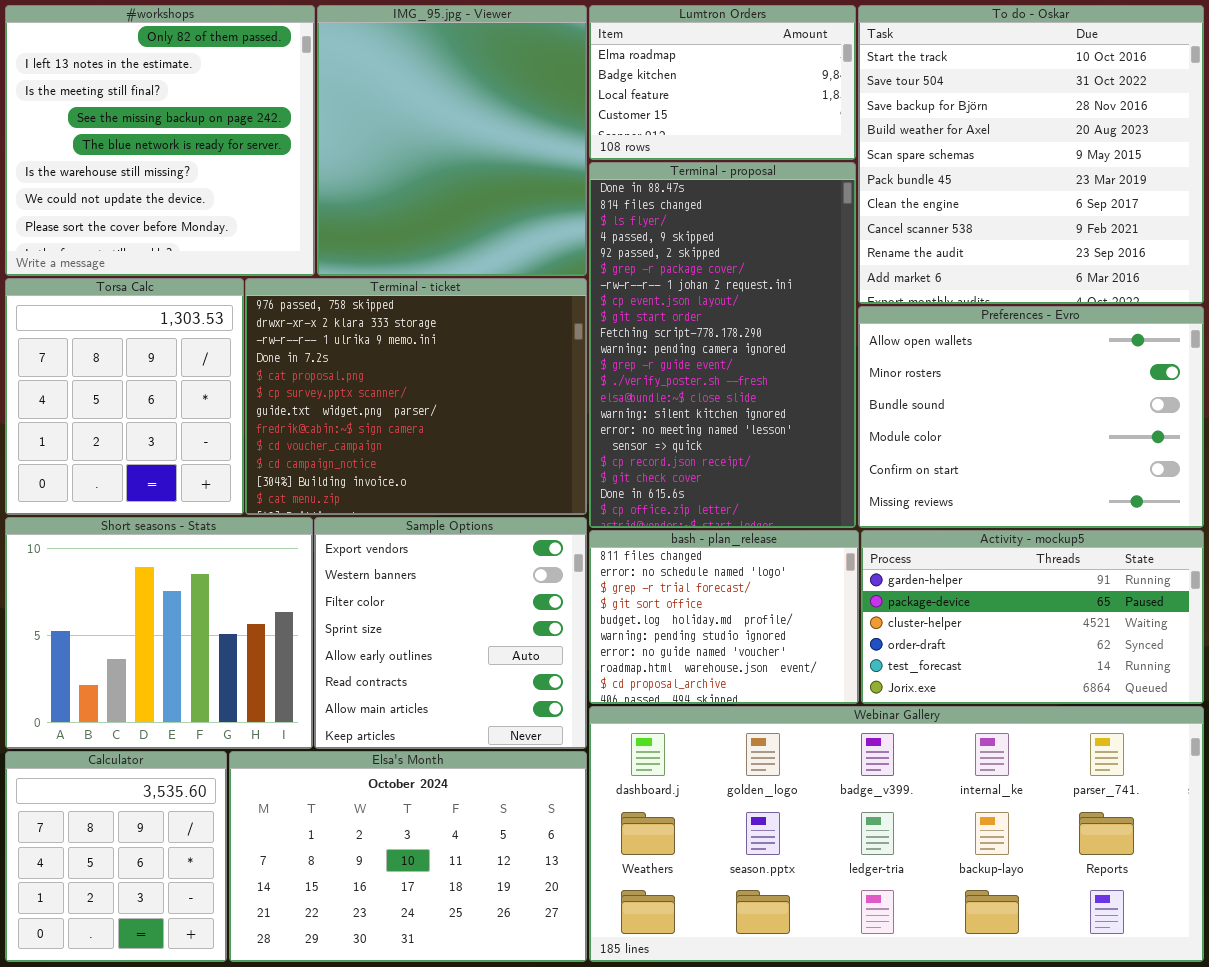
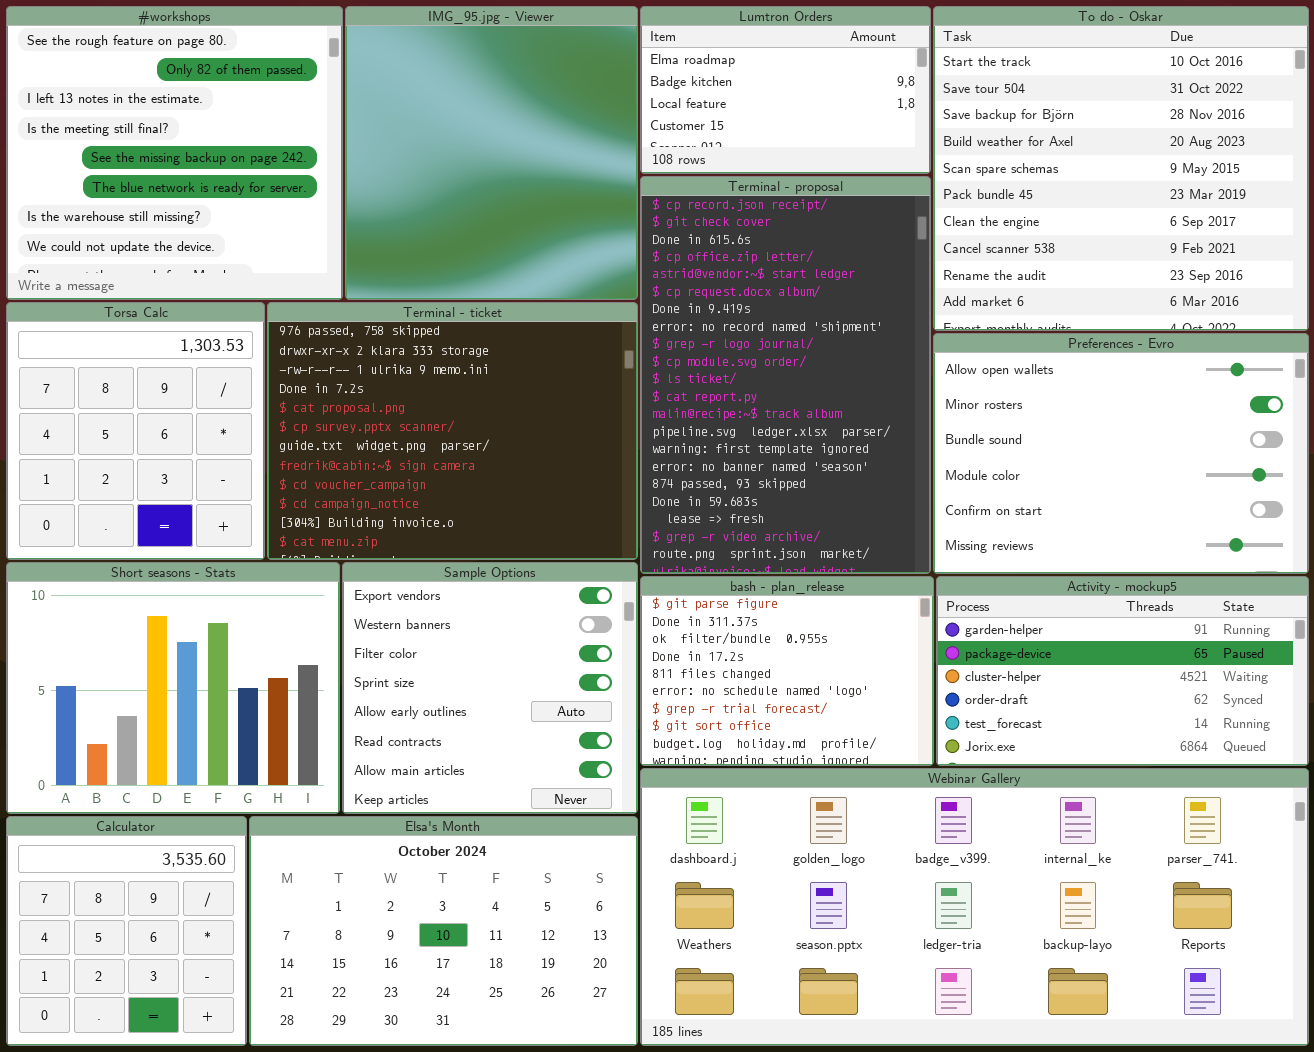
#workshops: [5,5,315,276] -> [6,6,343,300], scrolled up 1 row
Terminal - proposal: [589,162,856,528] -> [640,176,931,574], scrolled down 17 rows
bash - plan_release: [589,530,859,704] -> [640,576,934,766], scrolled up 4 rows

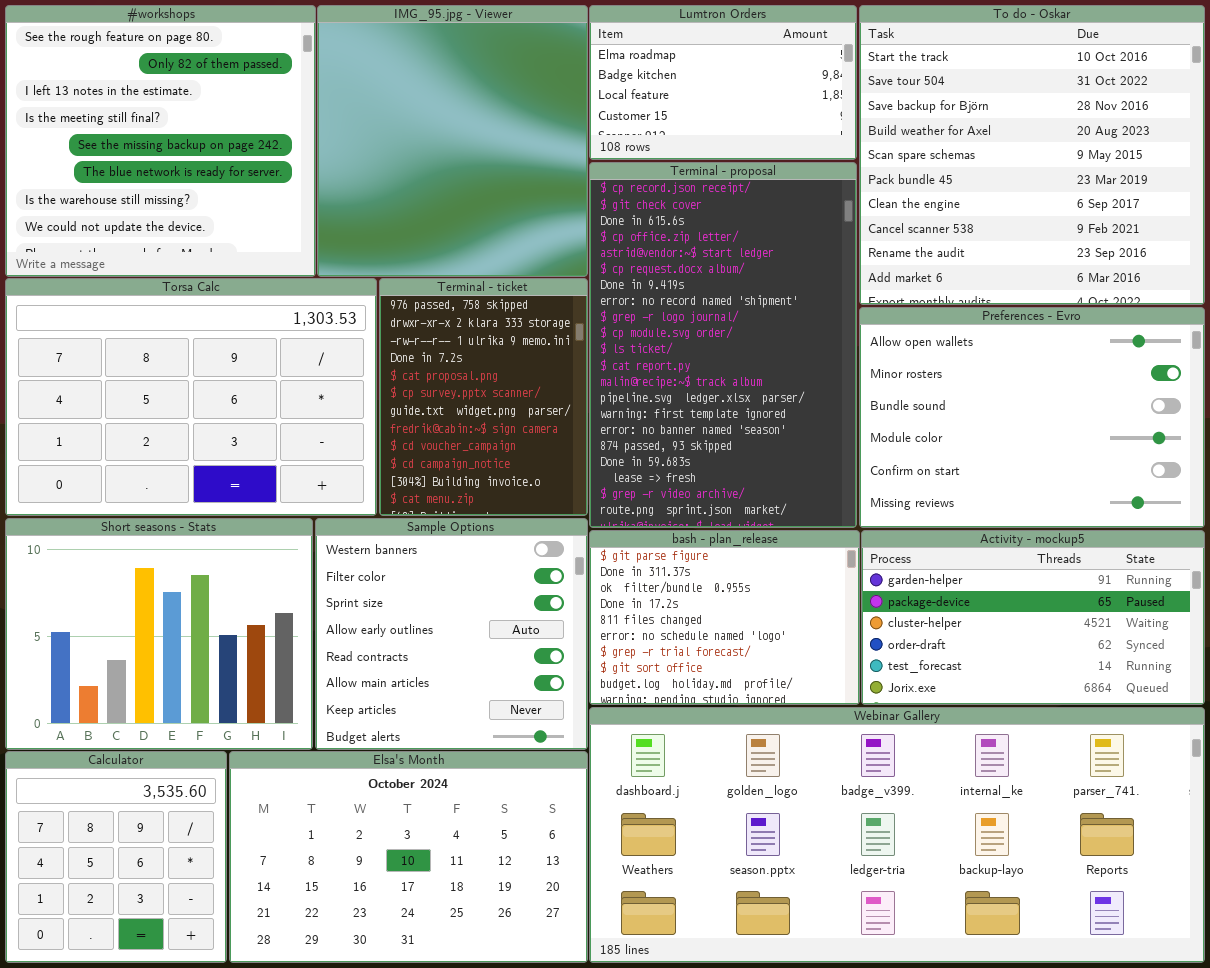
Torsa Calc: [6,302,265,560] -> [5,278,377,516], resized
Terminal - ticket: [267,302,638,560] -> [379,278,588,516], resized
Sample Options: [342,562,638,814] -> [315,518,588,750], scrolled down 1 row

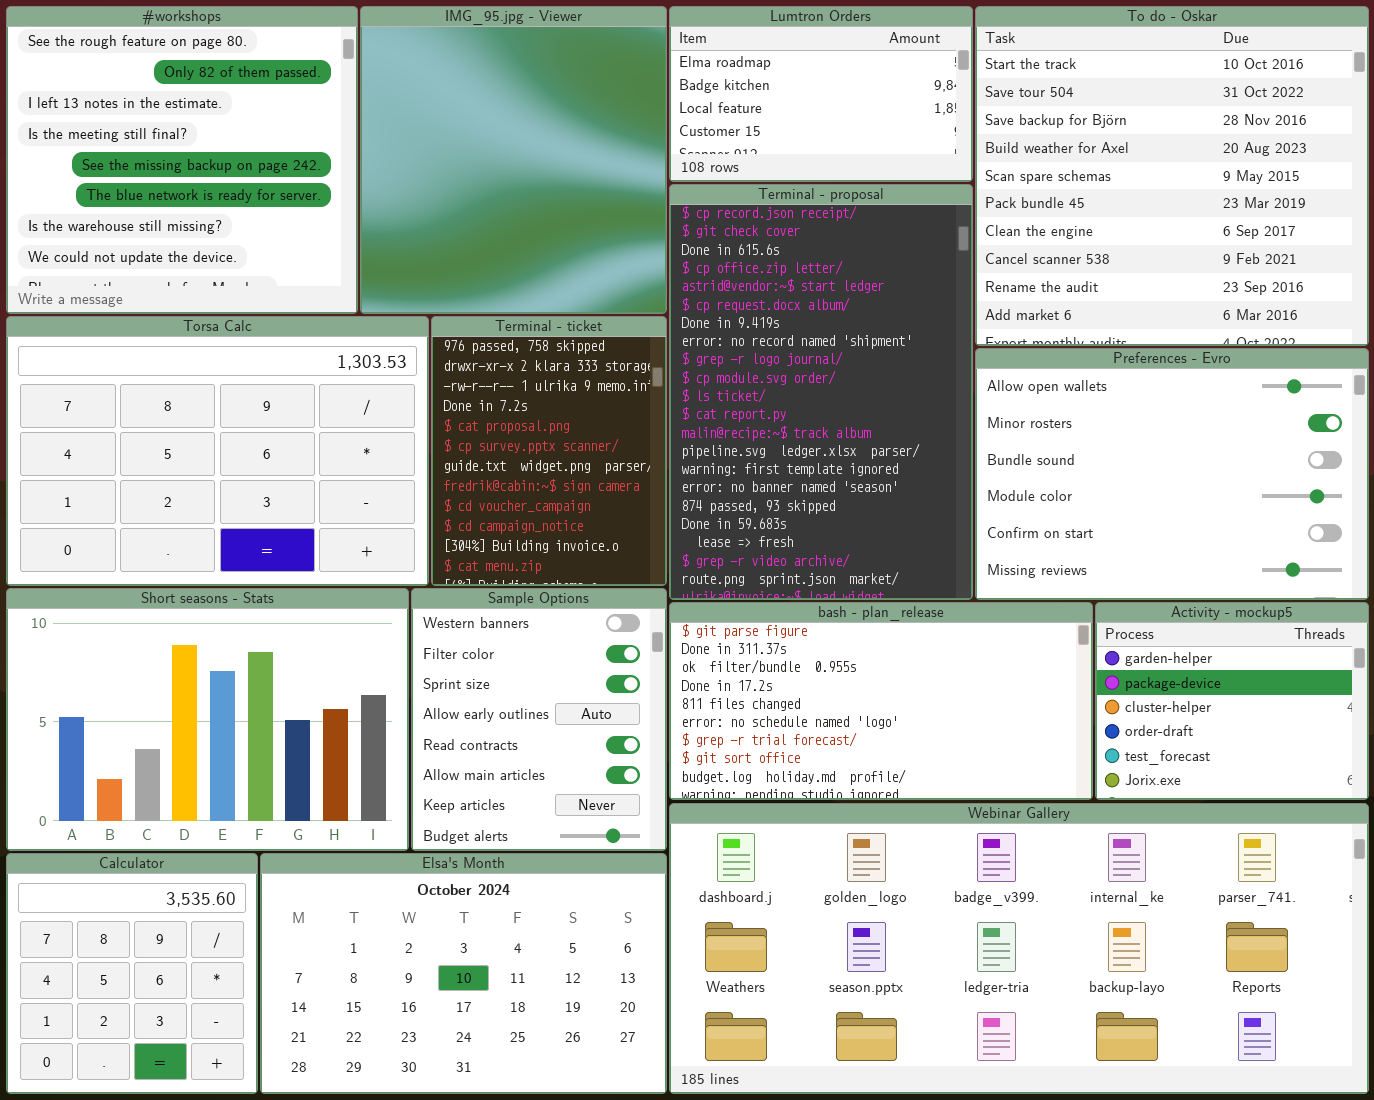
Short seasons - Stats: [5,518,313,750] -> [6,588,409,851], resized
Sample Options: [315,518,588,750] -> [411,588,667,851], resized
bash - plan_release: [589,530,860,705] -> [669,602,1093,800], resized
Activity - mockup5: [861,530,1205,705] -> [1095,602,1369,800], resized

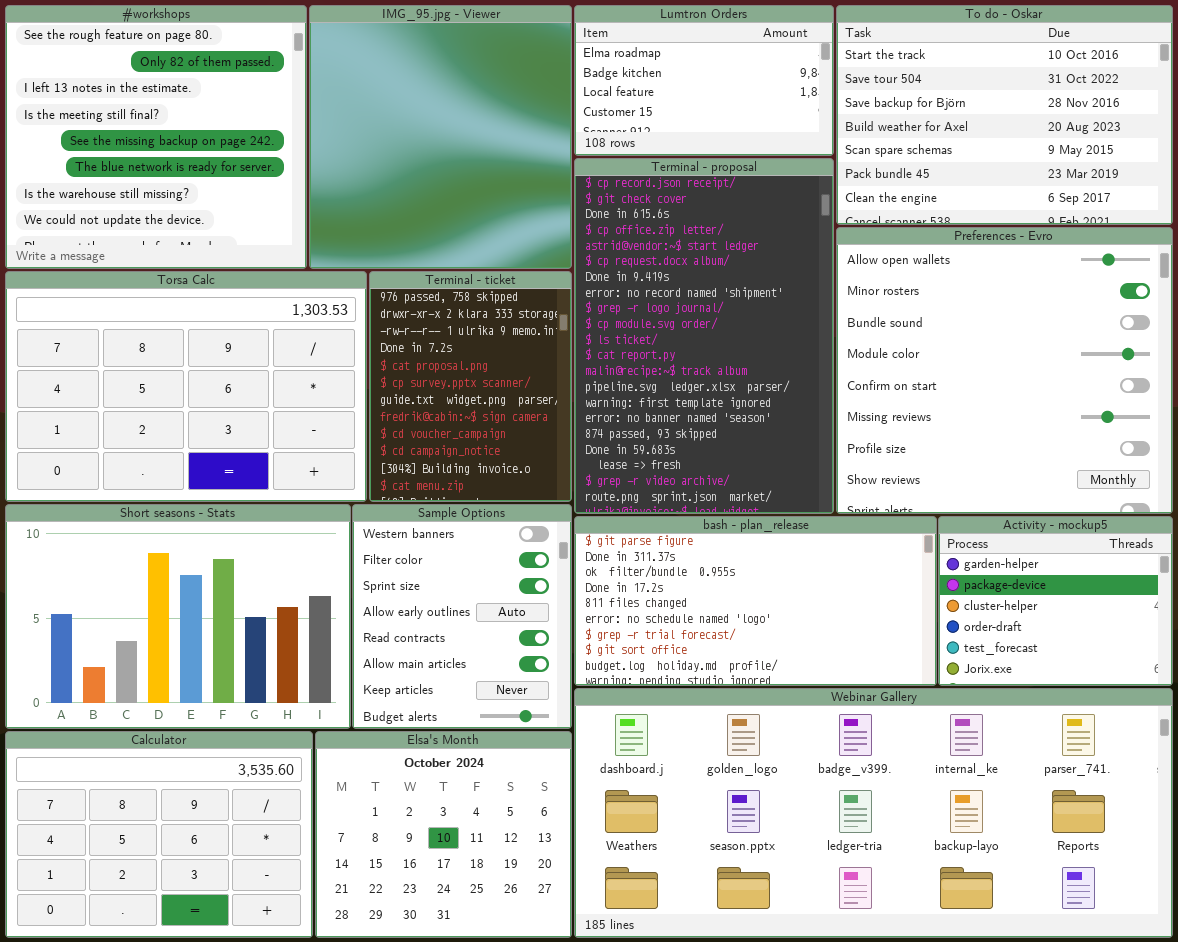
To do - Oskar: [975,6,1369,346] -> [836,5,1173,225], resized
Preferences - Evro: [975,348,1369,600] -> [836,227,1173,514], resized
Calculator: [6,853,258,1094] -> [5,731,313,938], resized
Elsa's Month: [260,853,667,1094] -> [315,731,572,938], resized

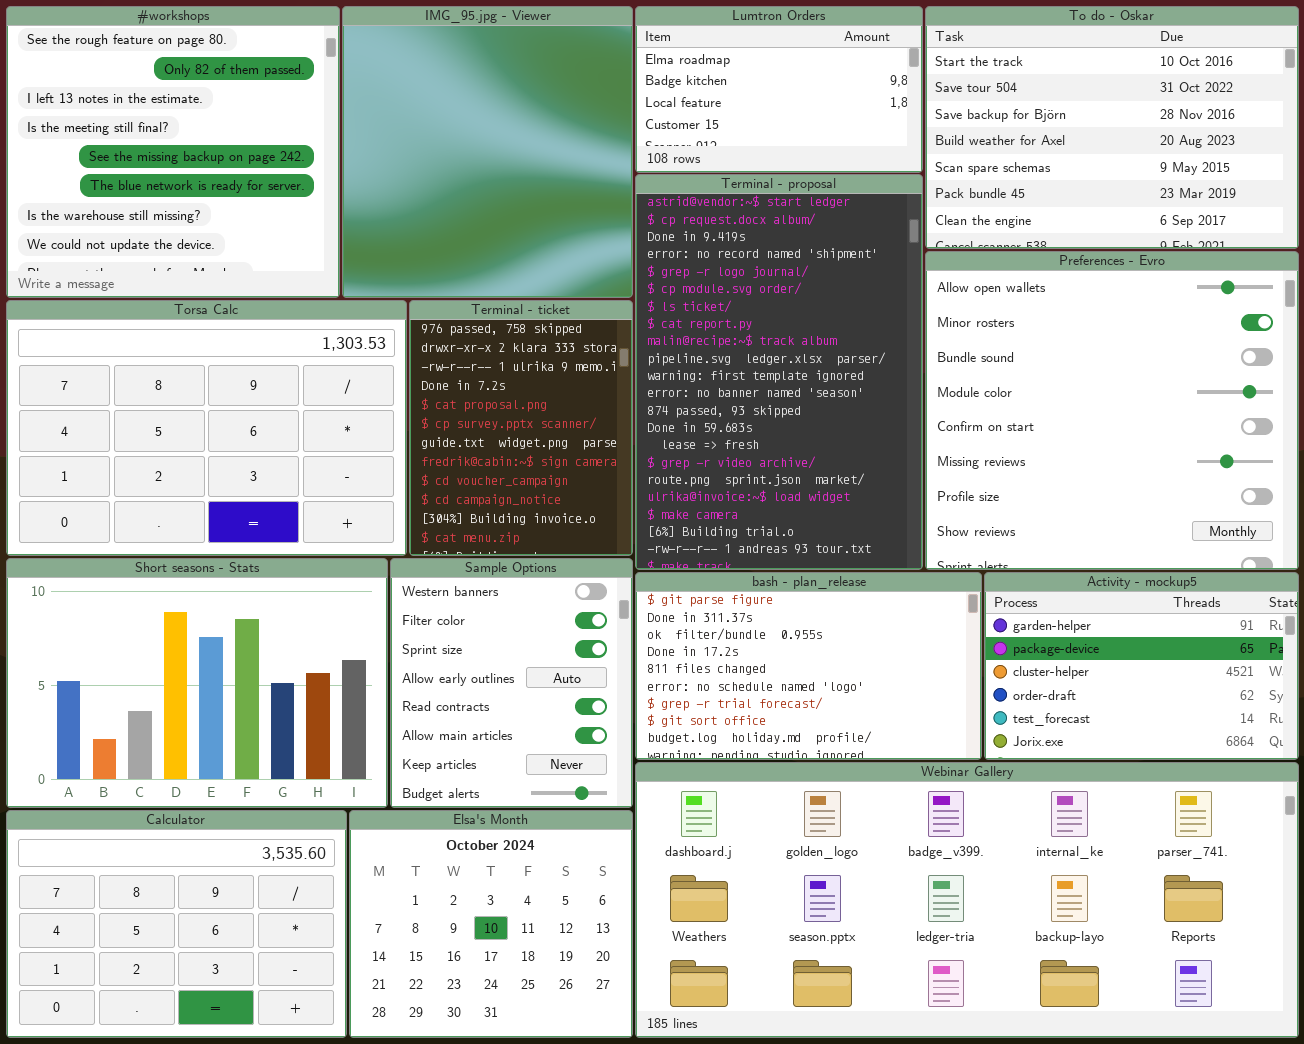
Terminal - proposal: [574,158,834,514] -> [635,174,923,570], scrolled down 4 rows
bash - plan_release: [574,516,937,686] -> [635,572,982,760], resized
Activity - mockup5: [938,516,1173,686] -> [984,572,1299,760], resized

